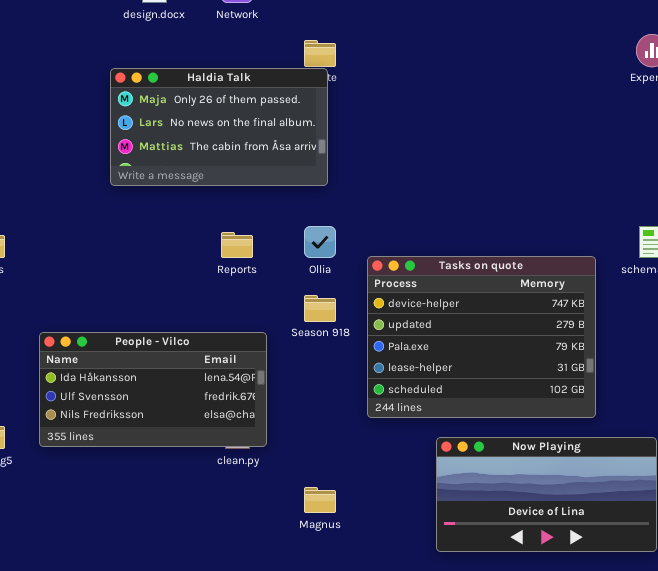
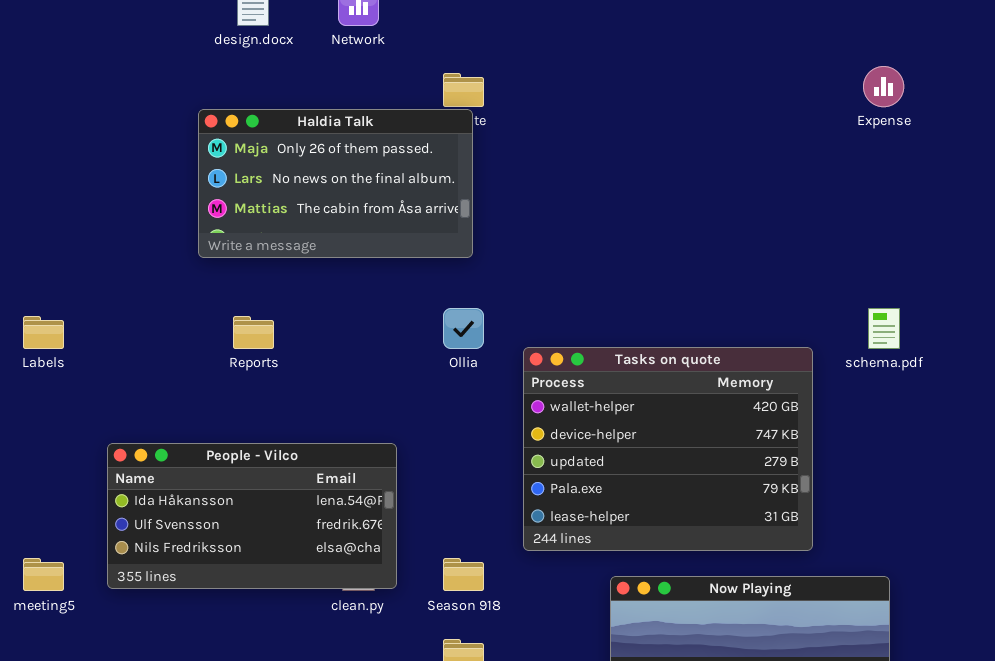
Reports: [221,232,253,258] -> [233,316,274,349], moved
Tasks on quote: [367,256,596,418] -> [523,347,813,551], scrolled up 1 row
Season 918: [304,295,336,322] -> [443,558,484,591], moved

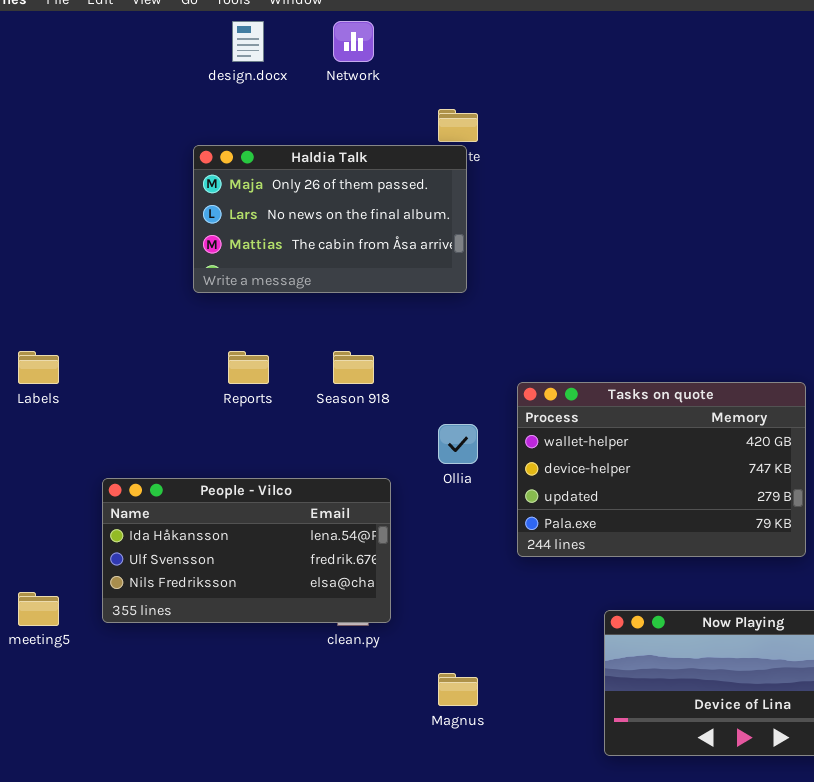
Ollia: [443,308,484,349] -> [438,424,478,464], moved
Tasks on quote: [523,347,813,551] -> [517,382,806,557], resized
Season 918: [443,558,484,591] -> [333,351,374,384], moved

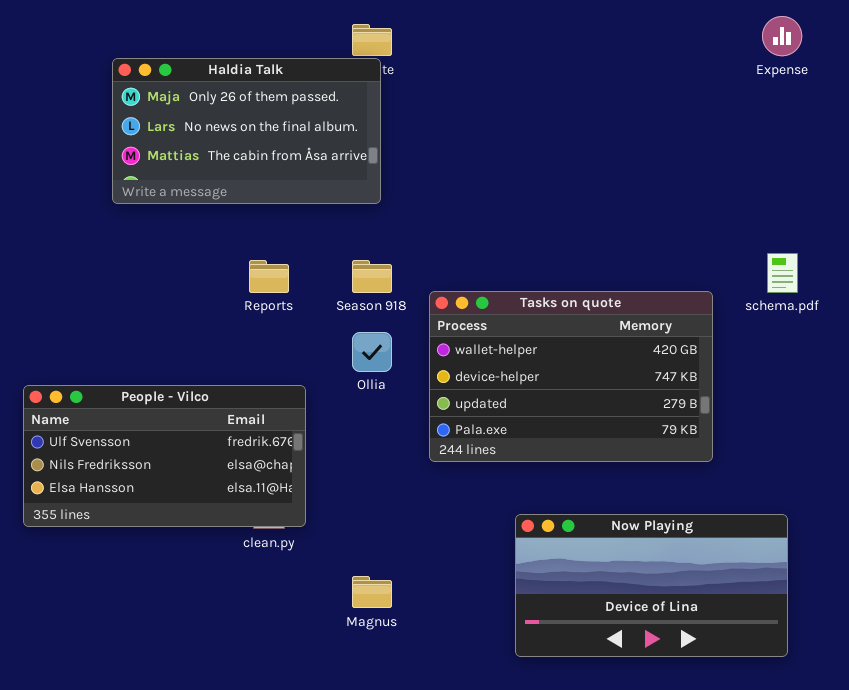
Reports: [228,351,269,384] -> [249,260,289,293], moved
Season 918: [333,351,374,384] -> [352,260,392,293], moved
People - Vilco: [102,478,391,623] -> [23,385,306,527], scrolled down 1 row

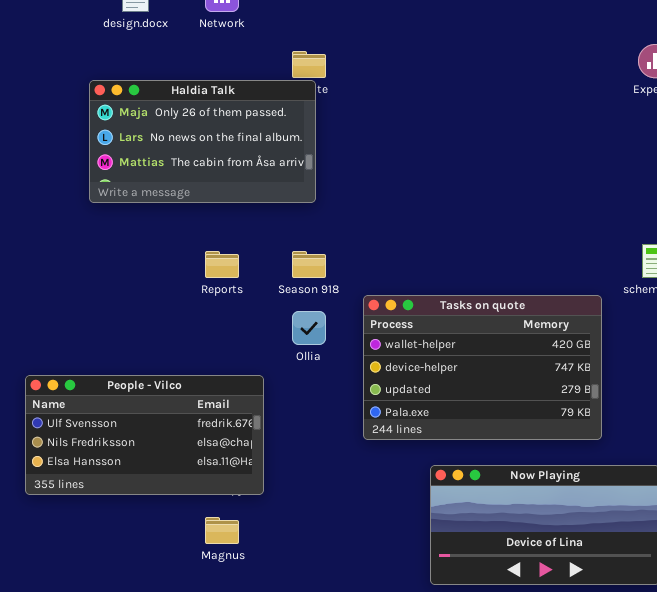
Tasks on quote: [429,291,713,462] -> [363,295,602,440], moved
People - Vilco: [23,385,306,527] -> [25,375,264,495], moved
Magnus: [352,576,392,608] -> [205,517,239,544], moved

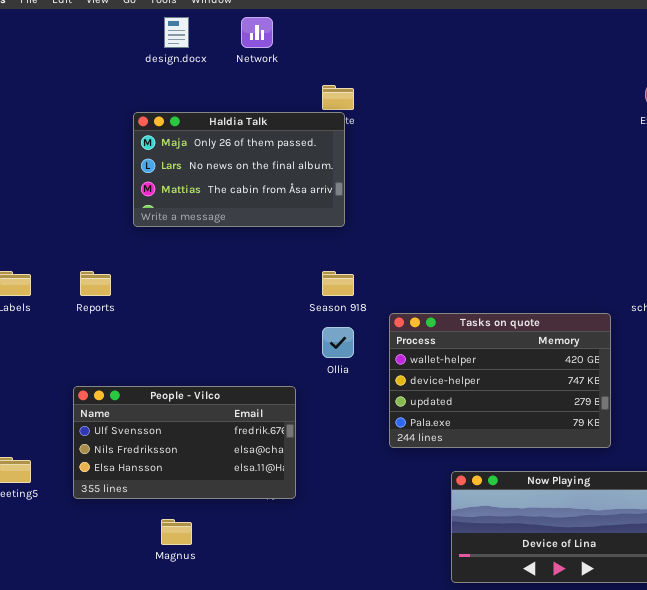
Reports: [205,251,239,278] -> [80,271,111,296], moved
Magnus: [205,517,239,544] -> [161,519,192,545], moved

